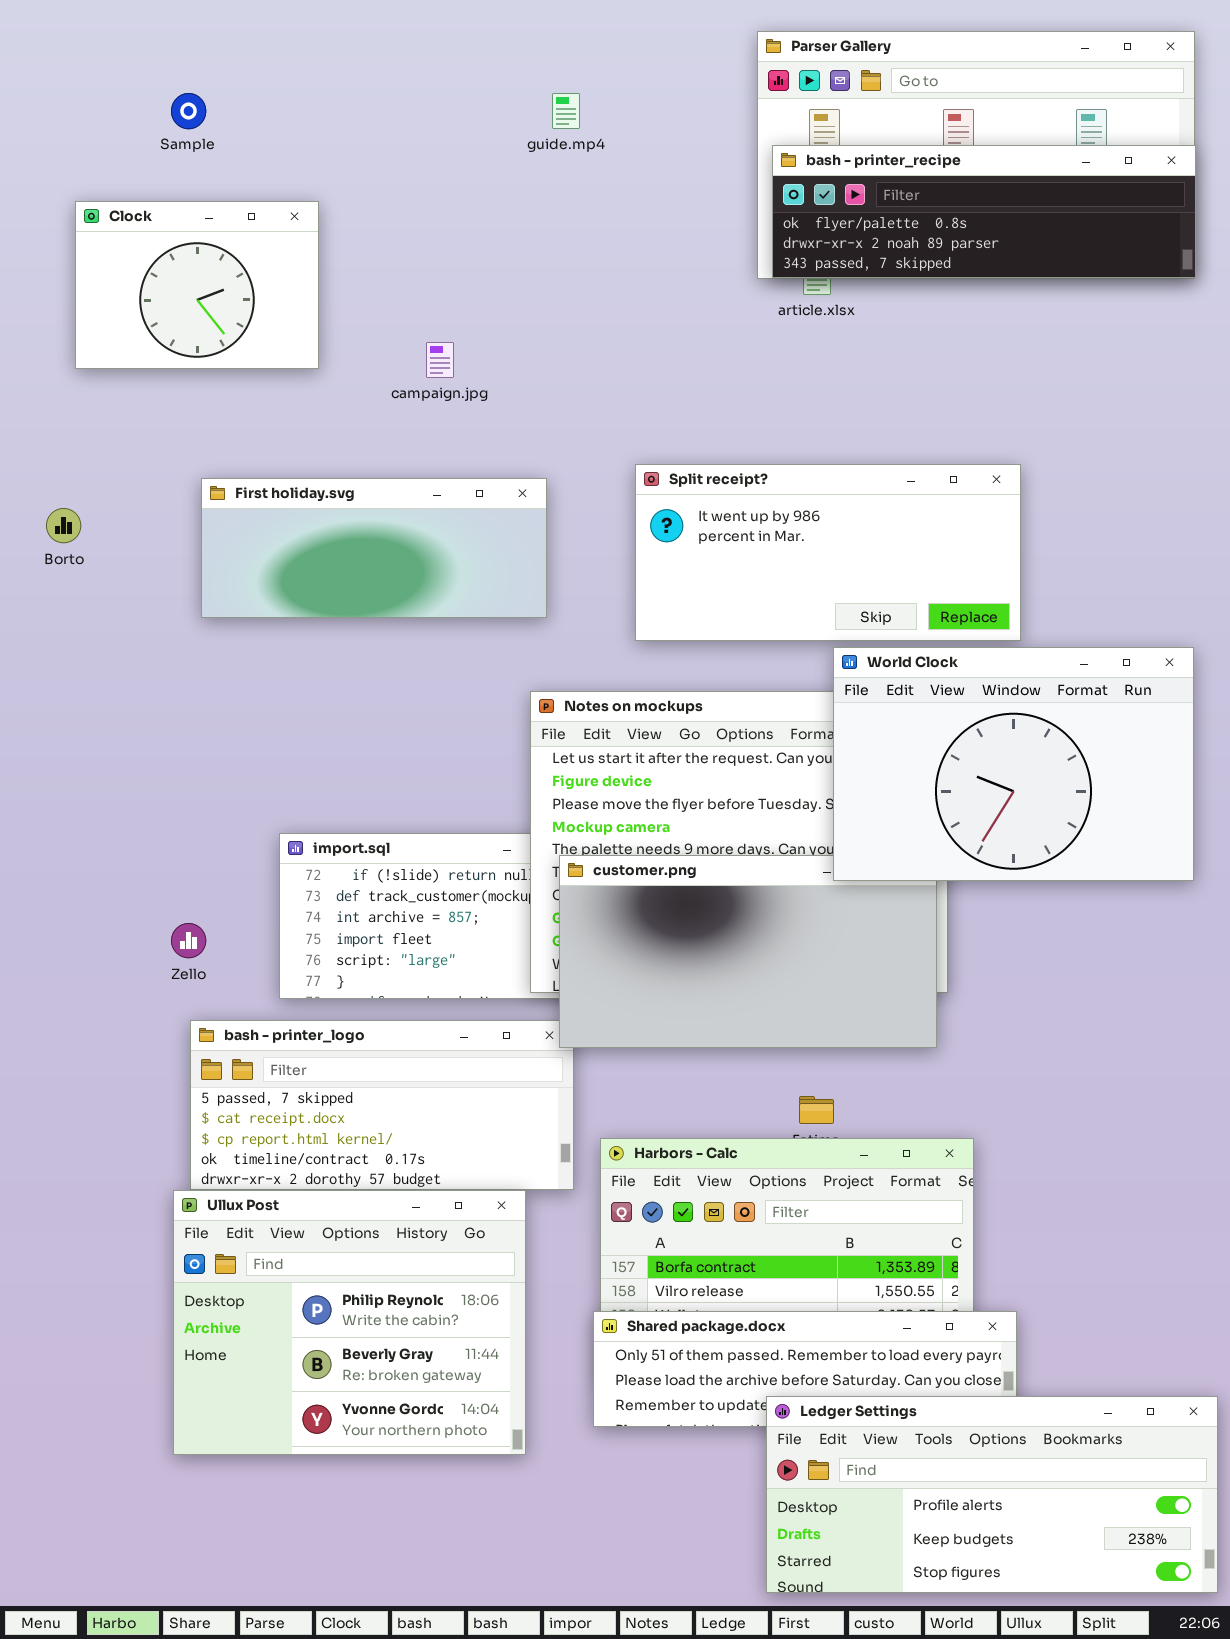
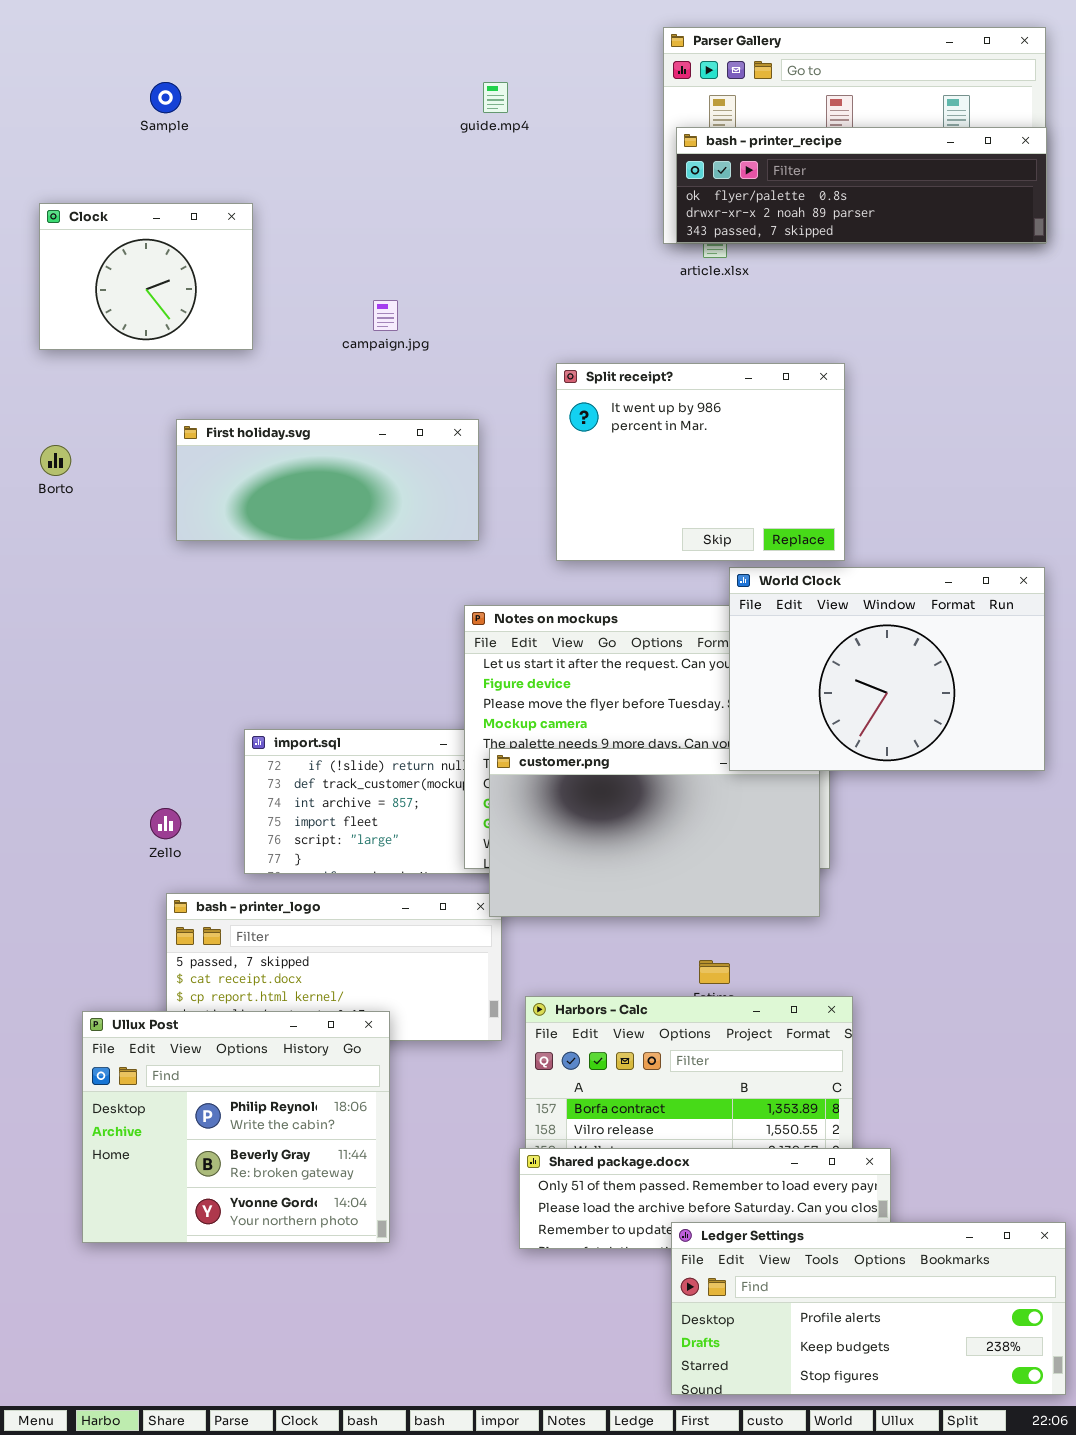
Clock: [75,201,319,369] -> [39,203,253,350], moved
Split receipt?: [635,464,1021,641] -> [556,363,845,561], resized
Ullux Post: [173,1190,526,1455] -> [82,1011,390,1243], moved

